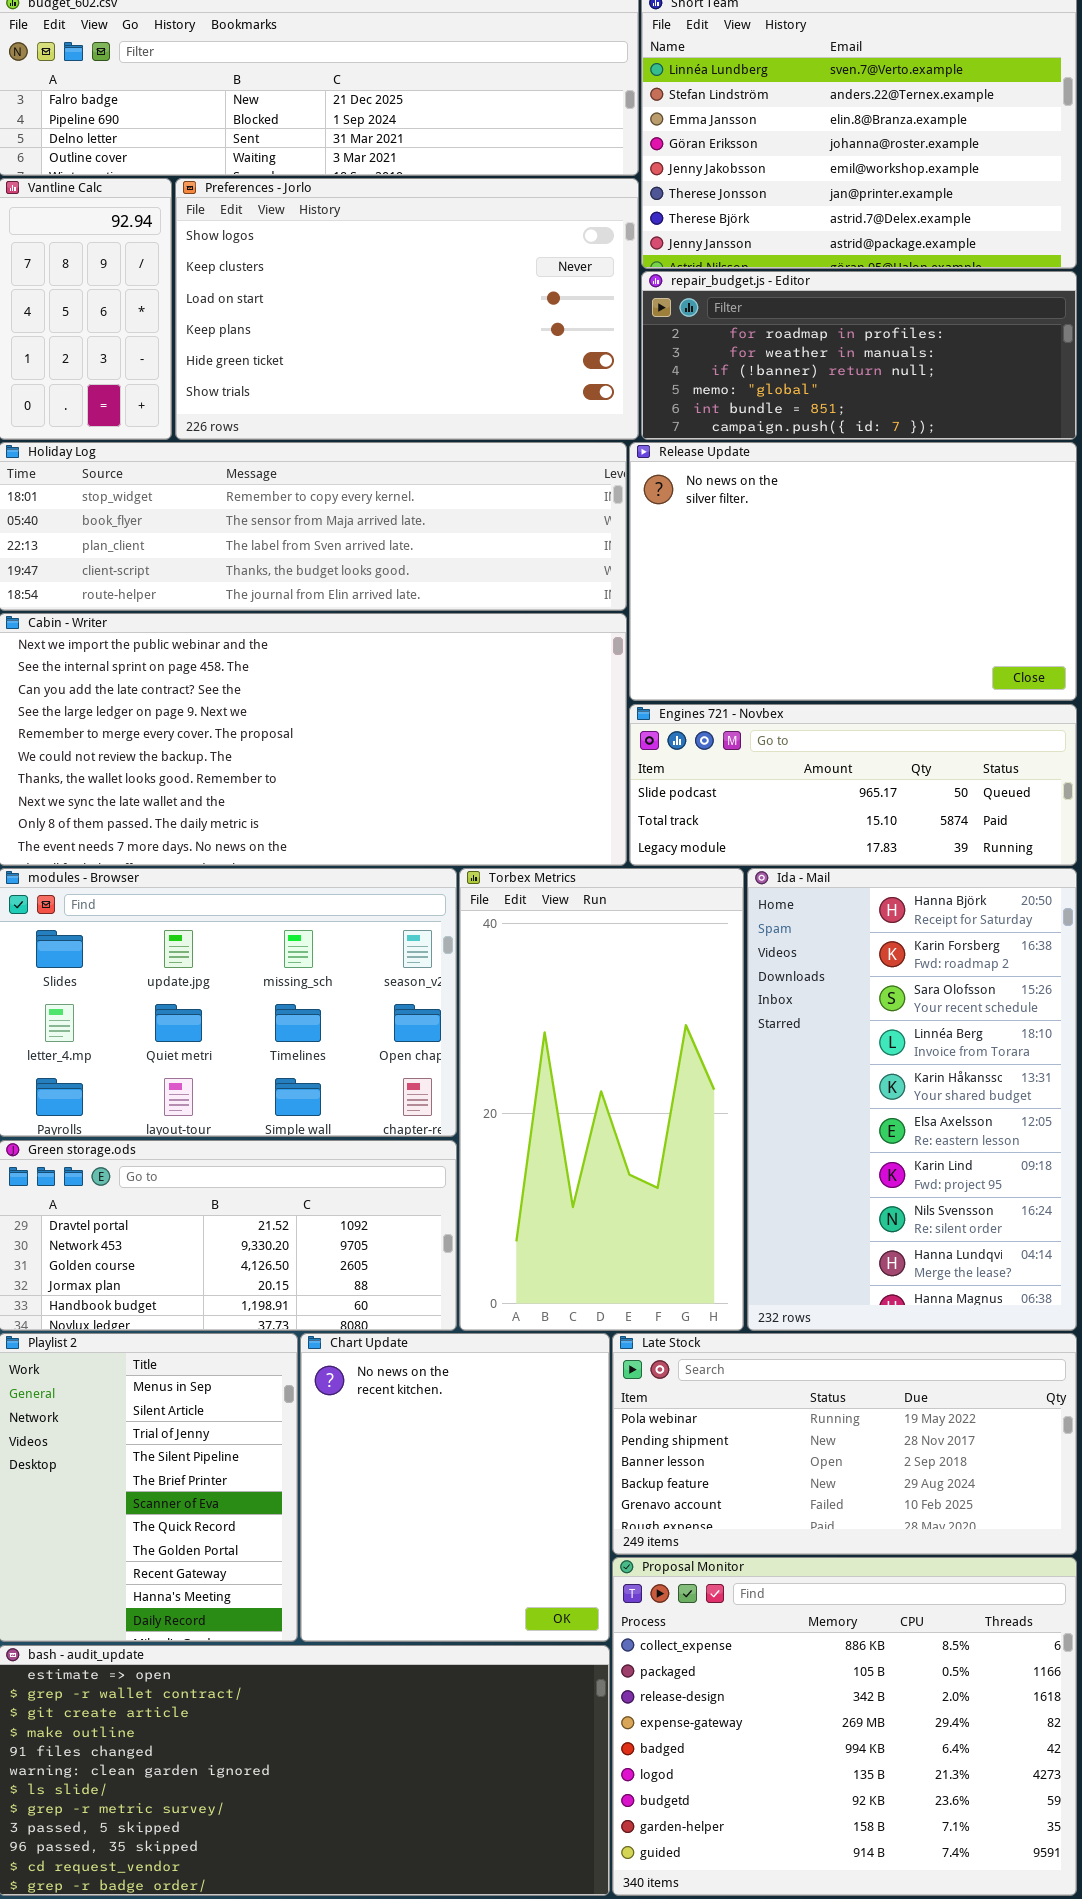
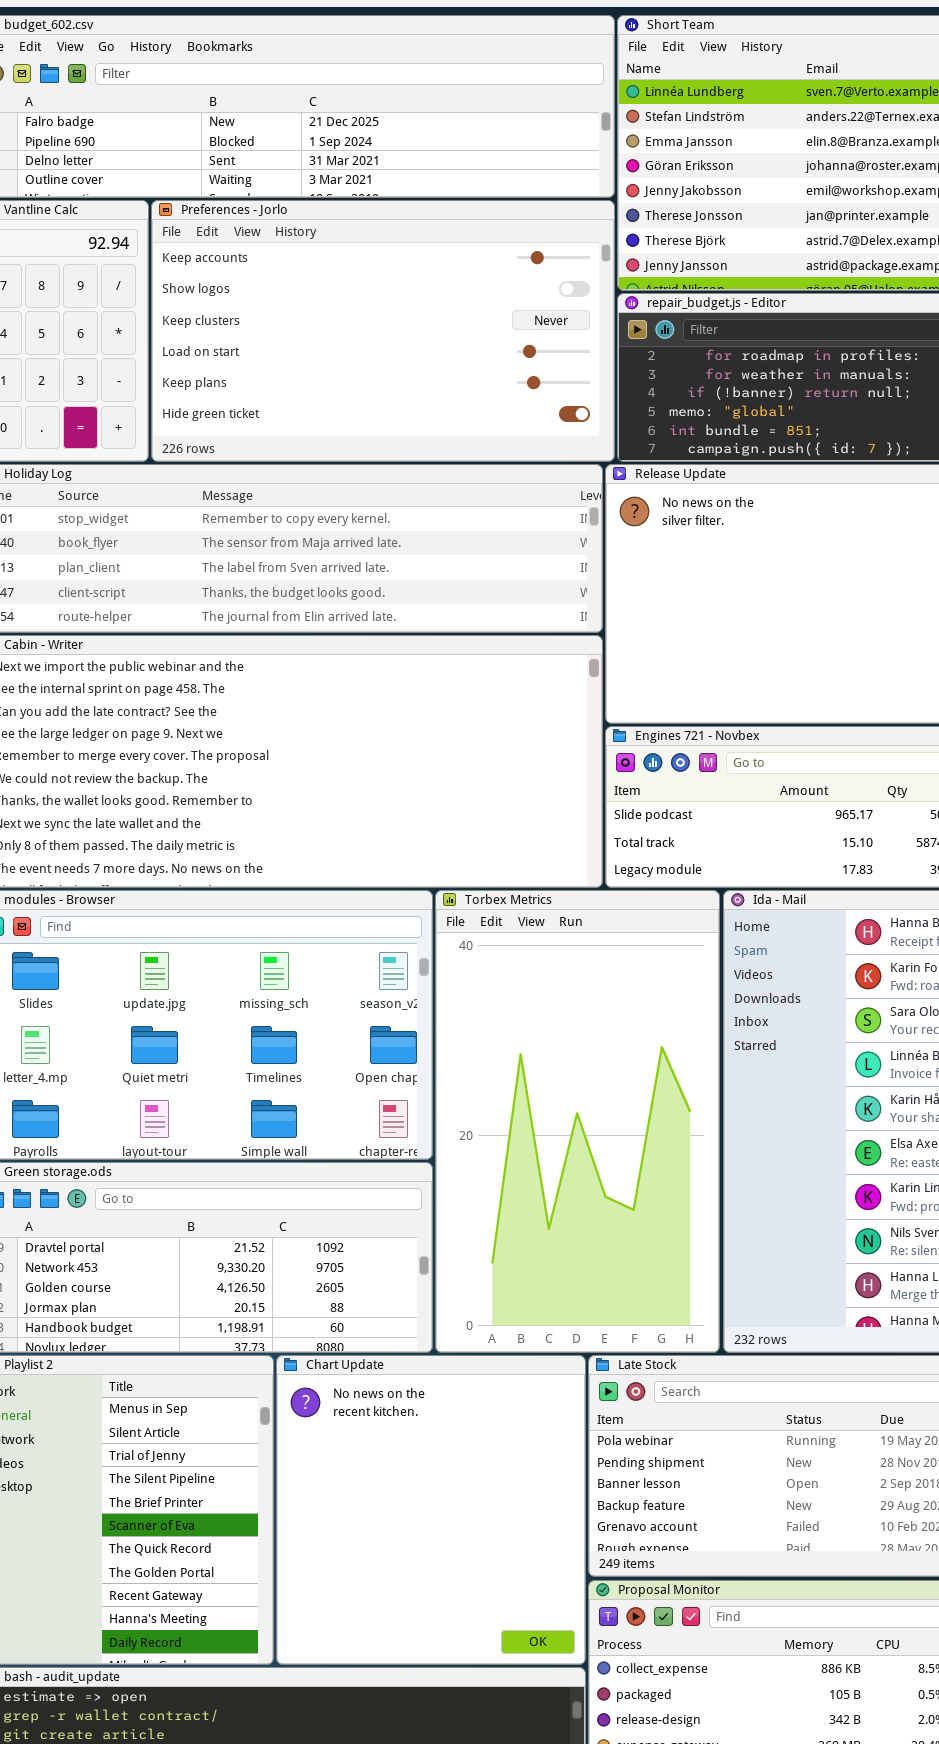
Preferences - Jorlo: [175,178,639,440] -> [151,200,615,462], scrolled up 1 row

